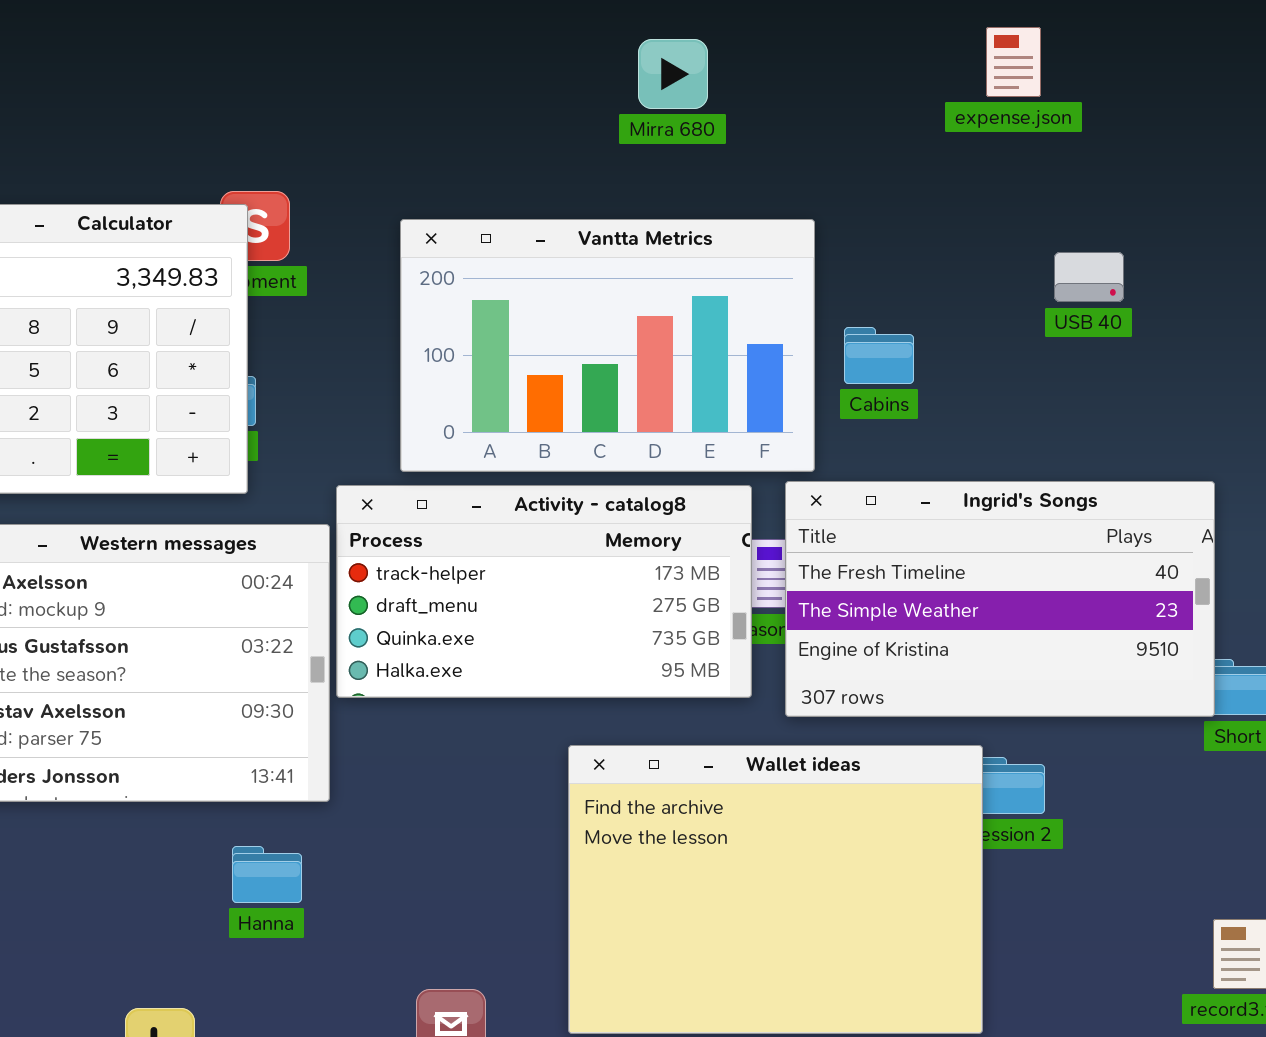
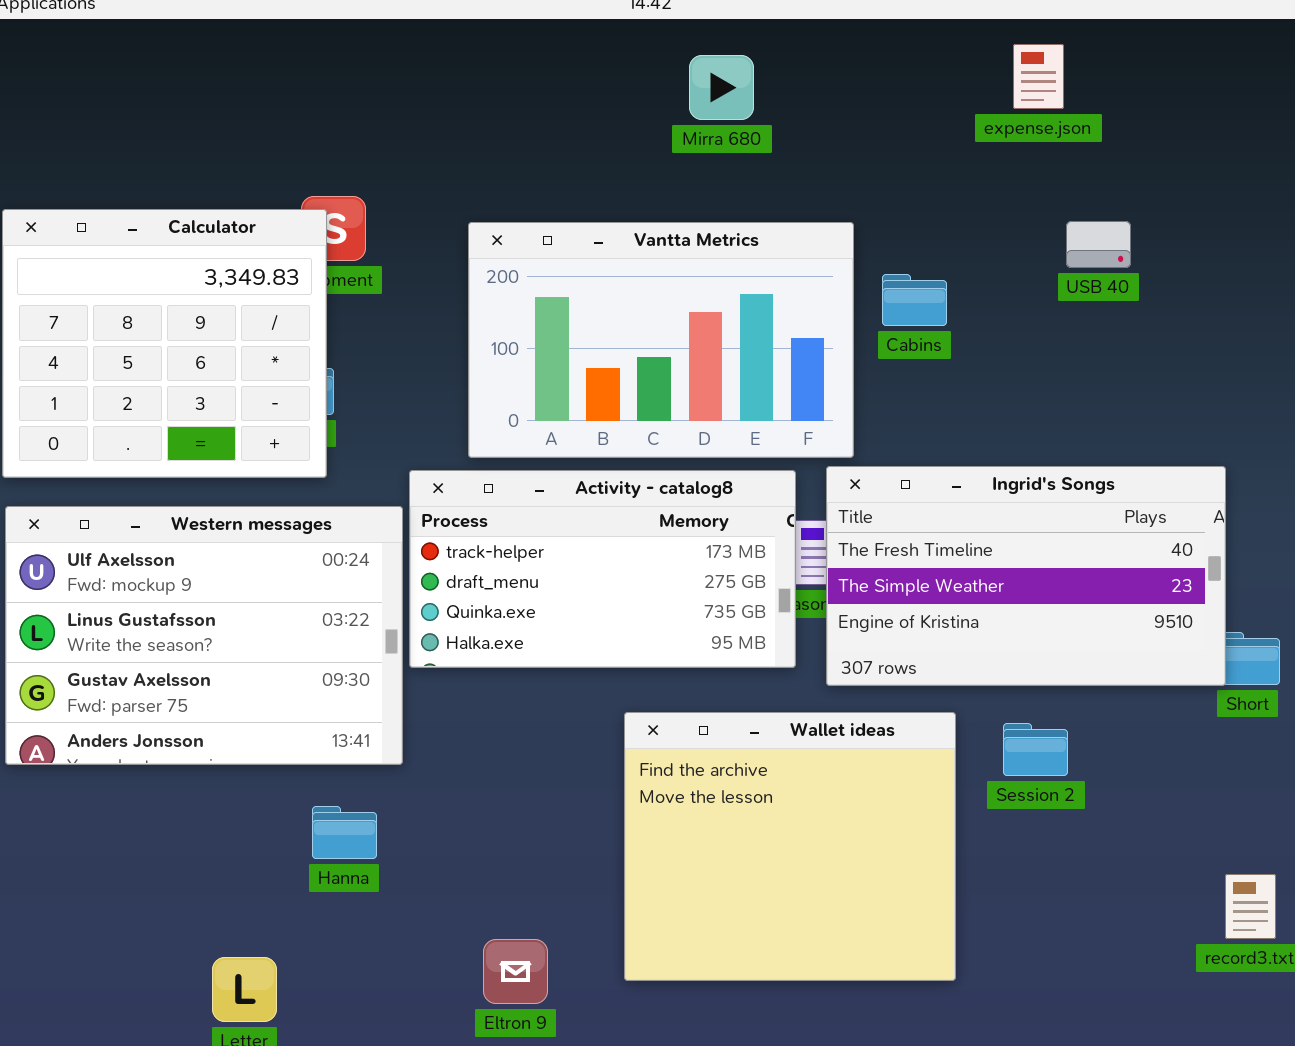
USB 40: [1054,252,1124,302] -> [1066,221,1131,268], moved
Cabins: [844,327,914,384] -> [882,274,947,326], moved
Wallet ideas: [568,745,983,1034] -> [624,712,956,981], resized

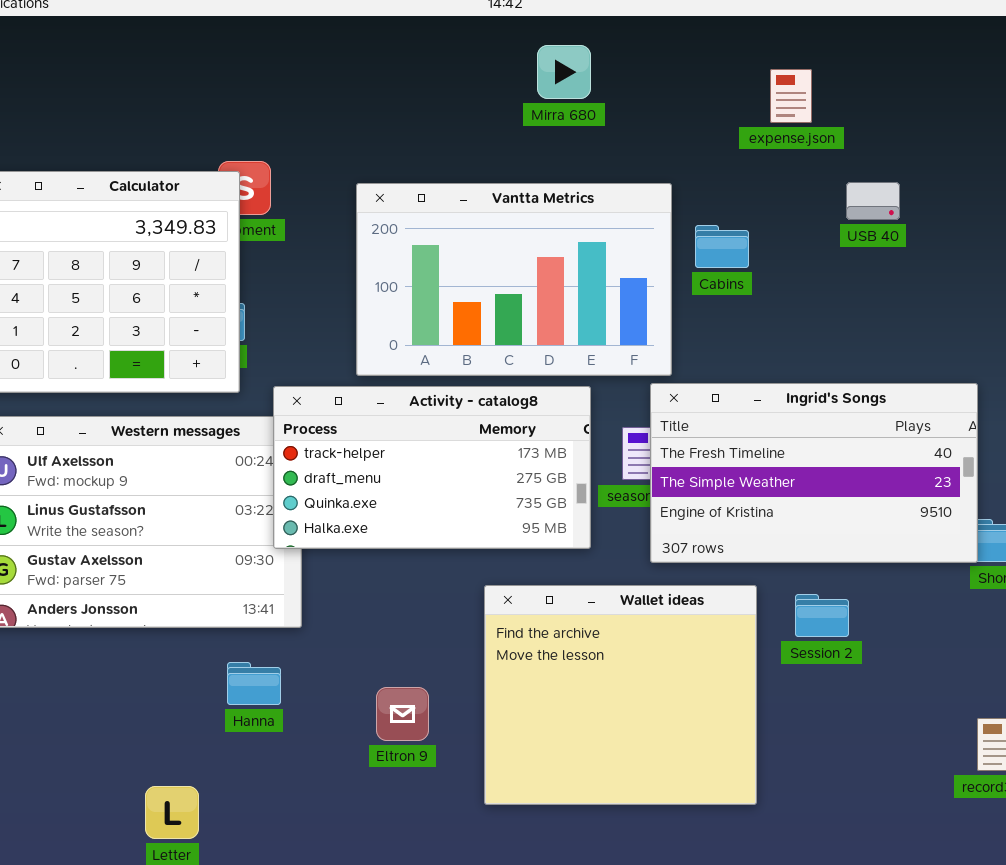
expense.json: [1013,44,1064,109] -> [770,69,812,123], moved
Activity - catalog8: [409,470,796,668] -> [273,386,591,549], moved
Eltron 9: [483,939,548,1004] -> [376,687,429,741], moved

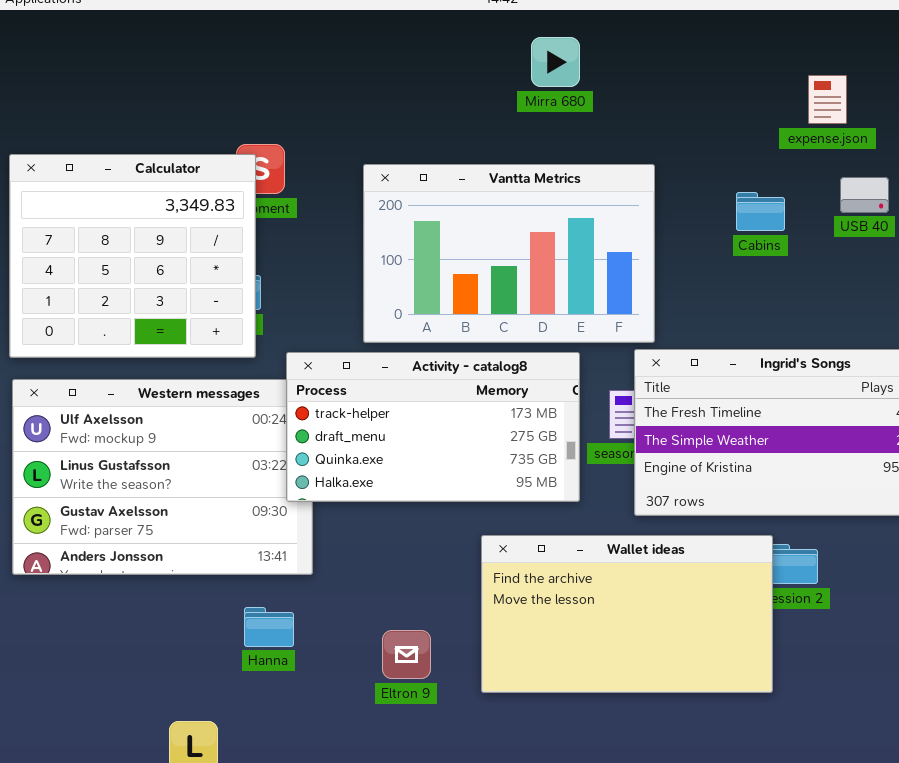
expense.json: [770,69,812,123] -> [808,75,847,124], moved
USB 40: [846,182,900,220] -> [840,177,889,213], moved
Cabins: [695,225,749,268] -> [736,192,785,231], moved
Wallet ideas: [484,585,757,805] -> [481,535,773,693], resized

